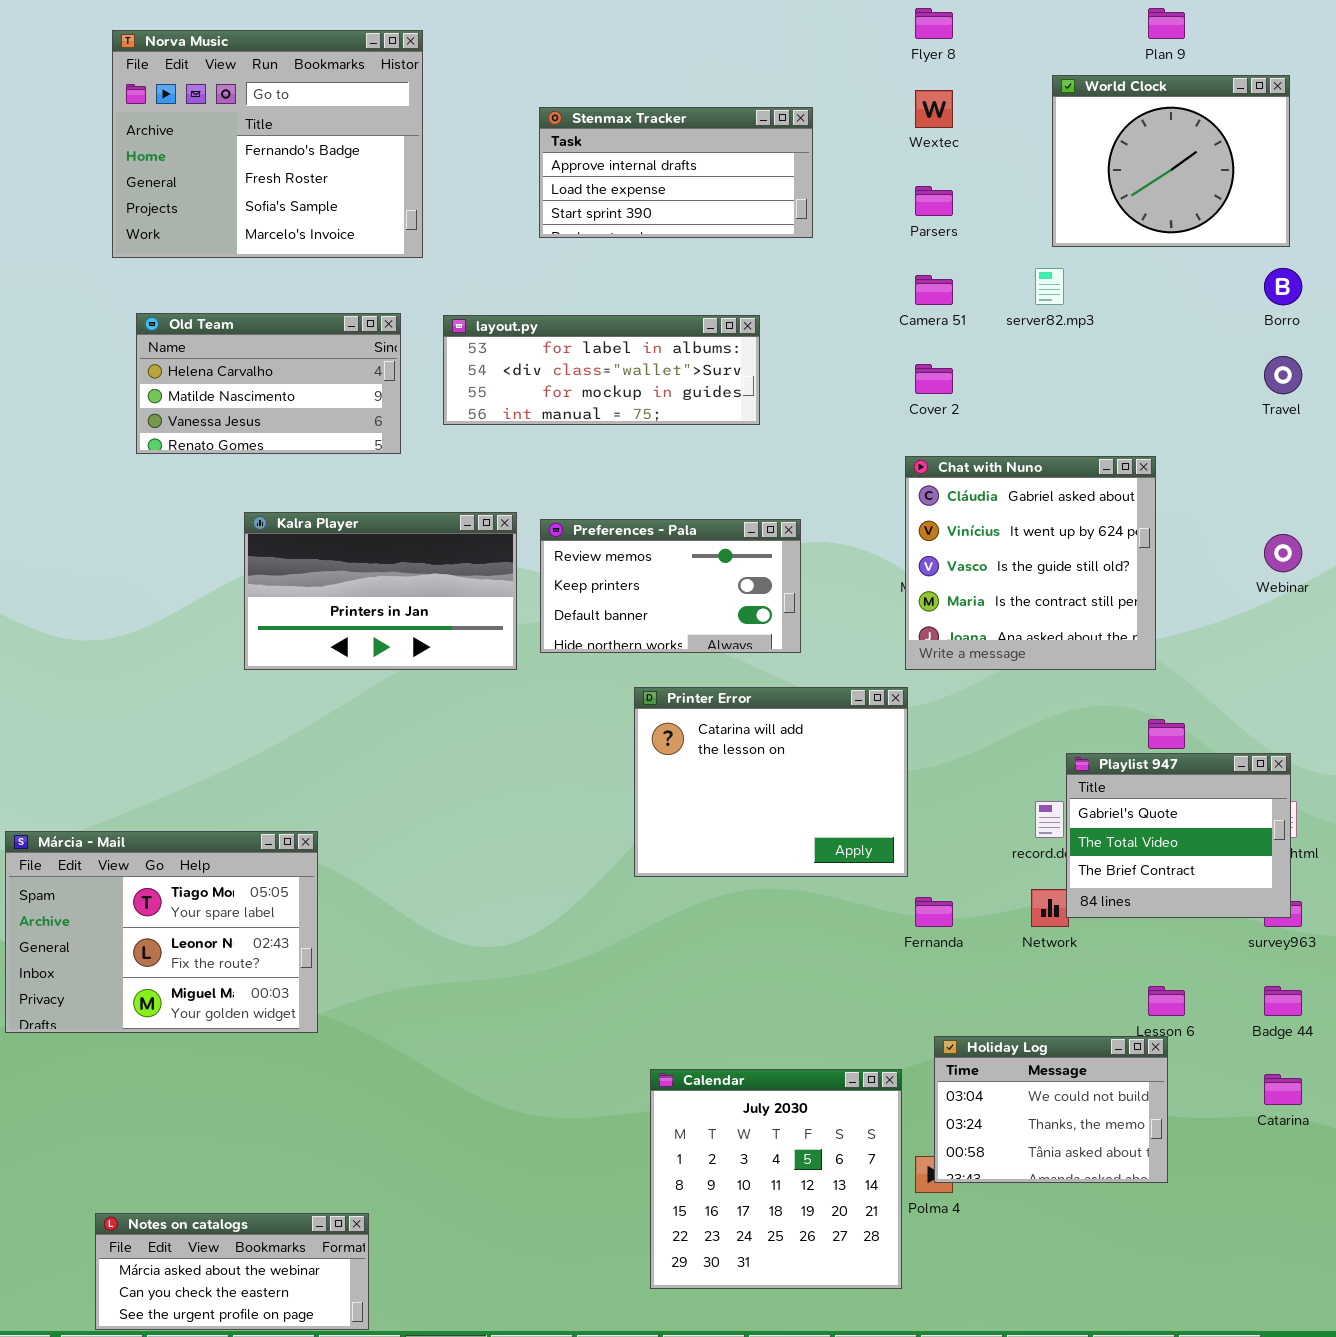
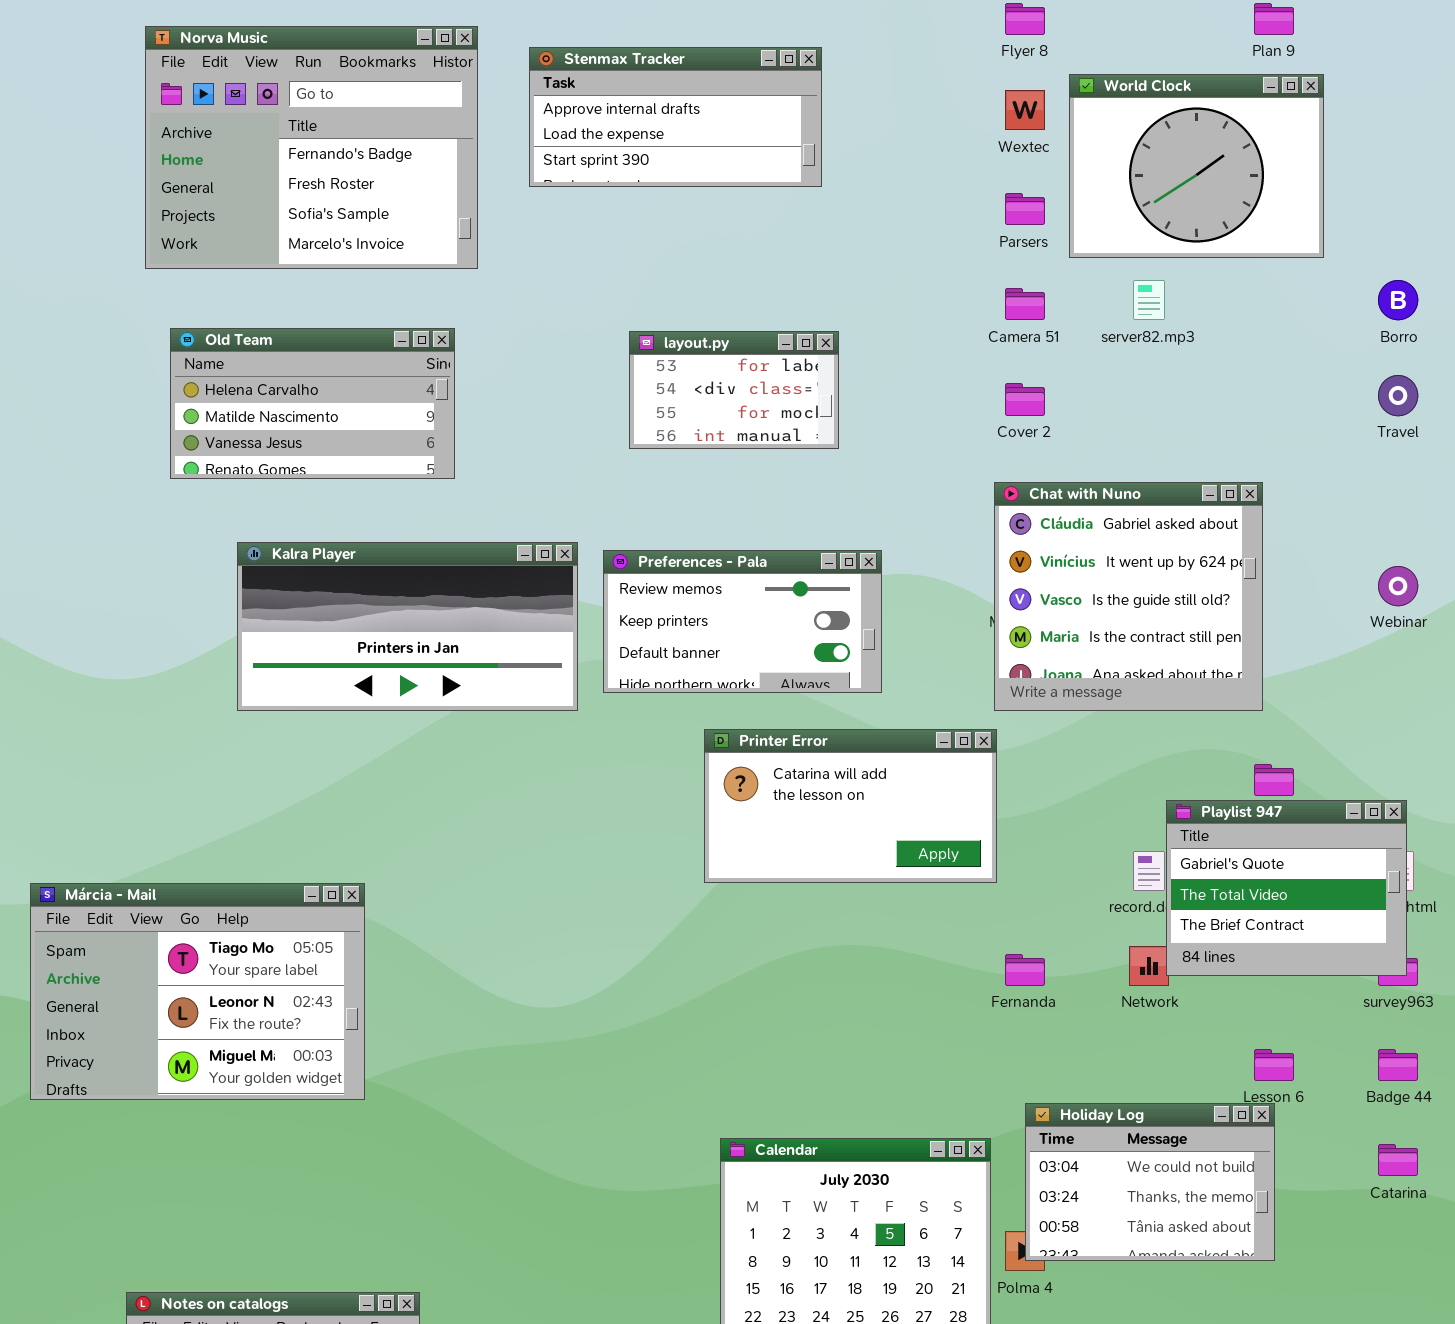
World Clock: [1052,75,1290,247] -> [1069,74,1324,258], moved
Stenmax Tracker: [539,107,813,238] -> [529,47,822,187], moved
layout.py: [443,315,760,425] -> [629,331,839,449], resized
Kalra Player: [244,512,517,670] -> [237,542,578,711], resized
Printer Error: [634,687,908,877] -> [704,729,997,883], resized

